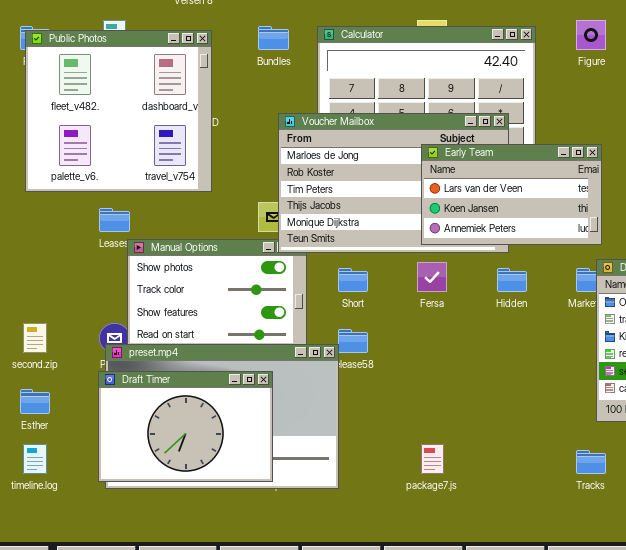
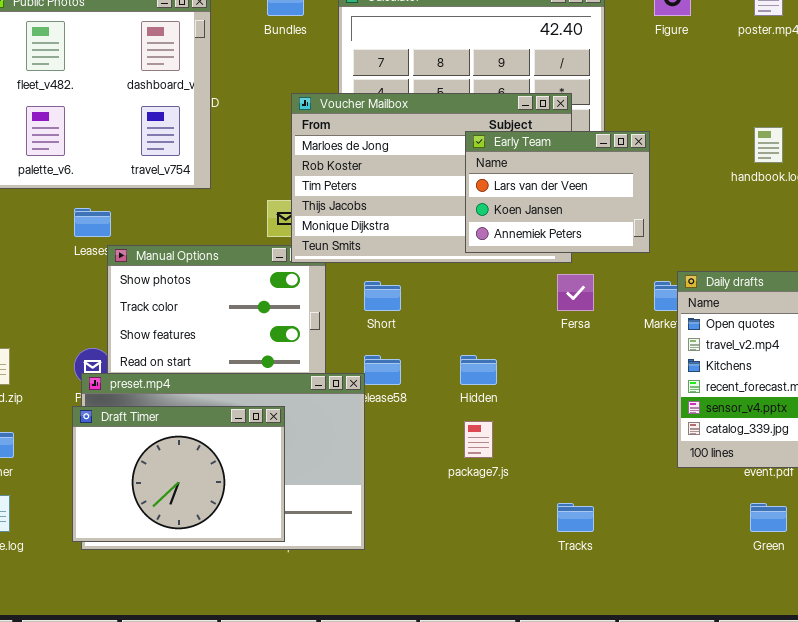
Early Team: [421,144,602,245] -> [465,131,650,253], resized
Fersa: [417,262,447,292] -> [557,274,594,311], moved
Hidden: [497,268,527,292] -> [460,355,497,385], moved
package7.js: [421,444,444,474] -> [464,421,493,458], moved
Tracks: [576,450,606,474] -> [557,503,594,532], moved

